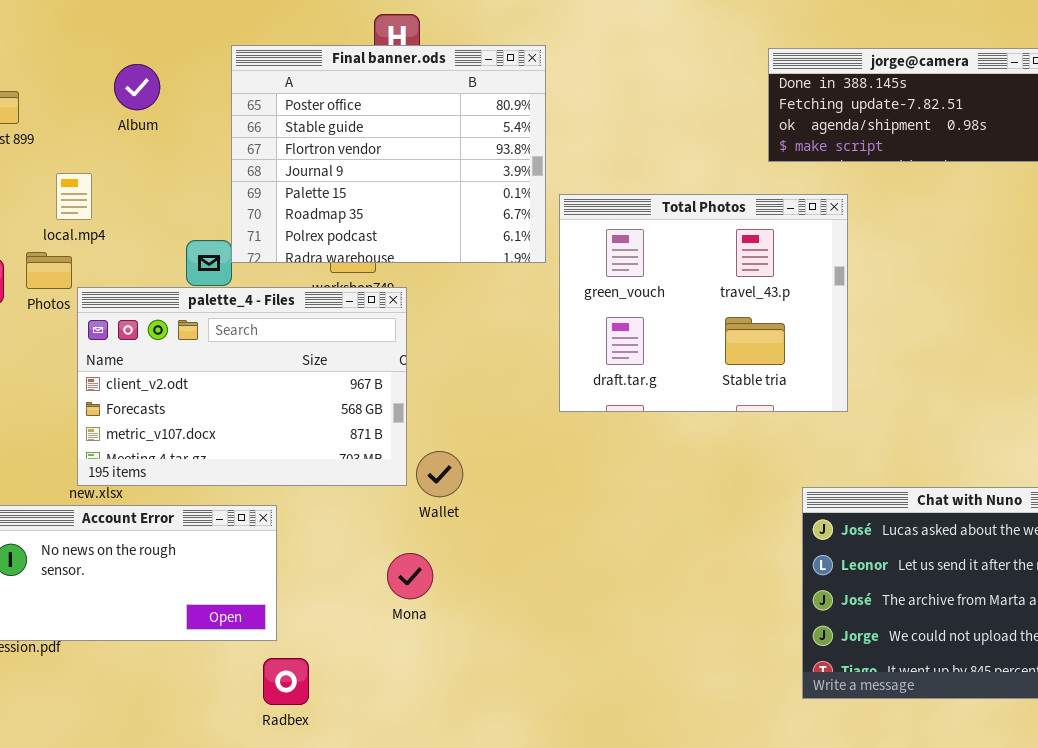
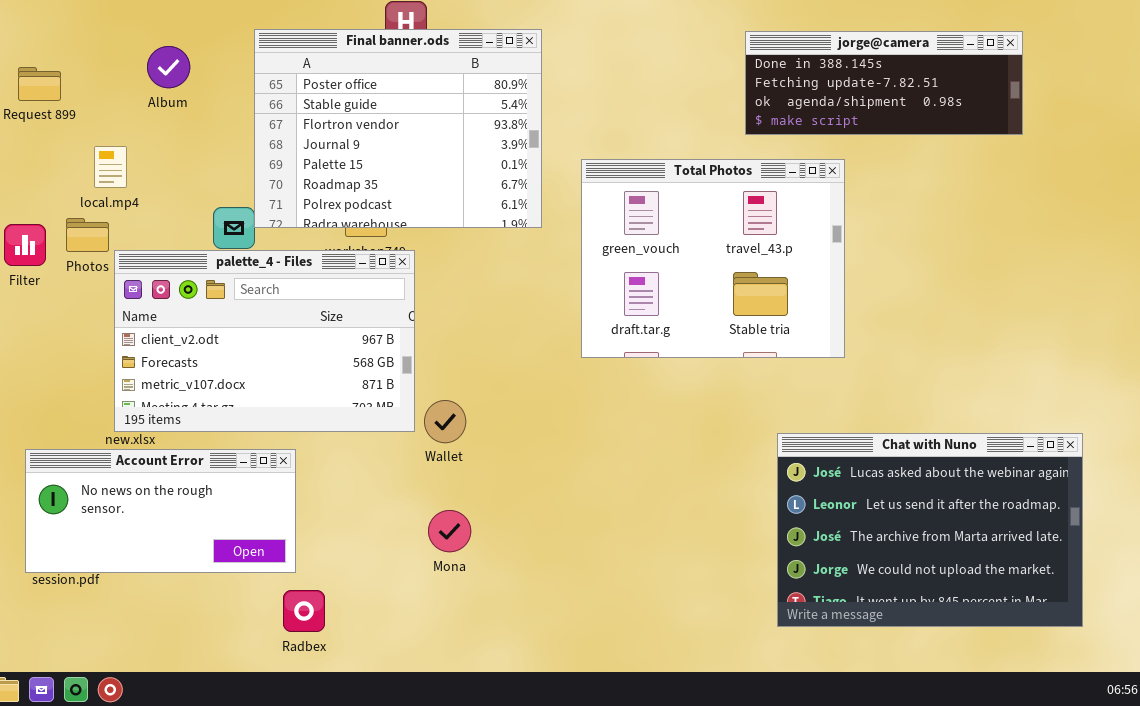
Total Photos: [559,194,848,412] -> [581,159,845,358], moved
Mona: [387,553,433,599] -> [428,510,471,552], moved

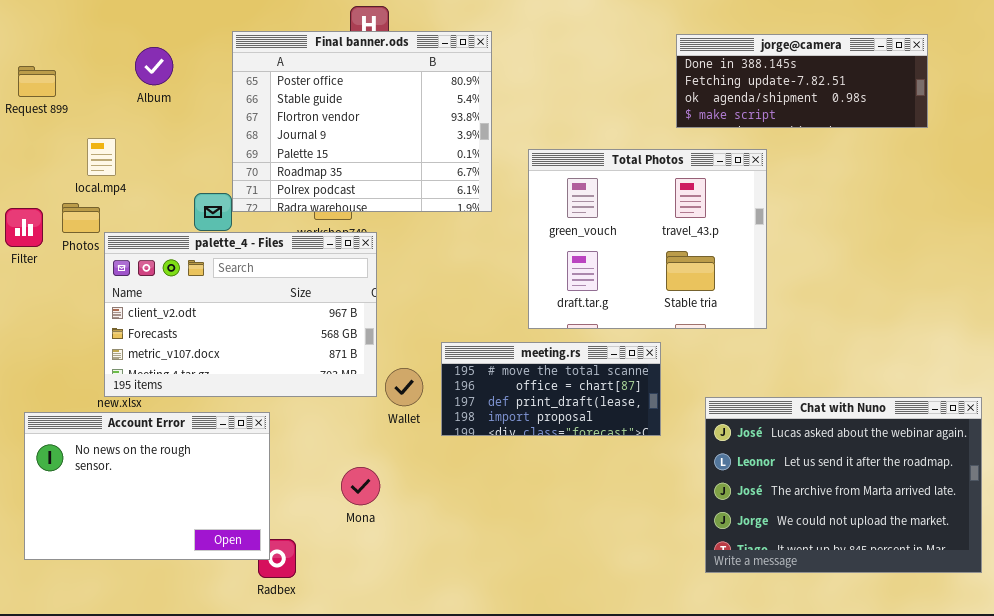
meeting.rs: none -> [441,342,661,436], opened
Account Error: [25,449,296,573] -> [24,412,270,560], resized
Mona: [428,510,471,552] -> [341,467,380,505], moved

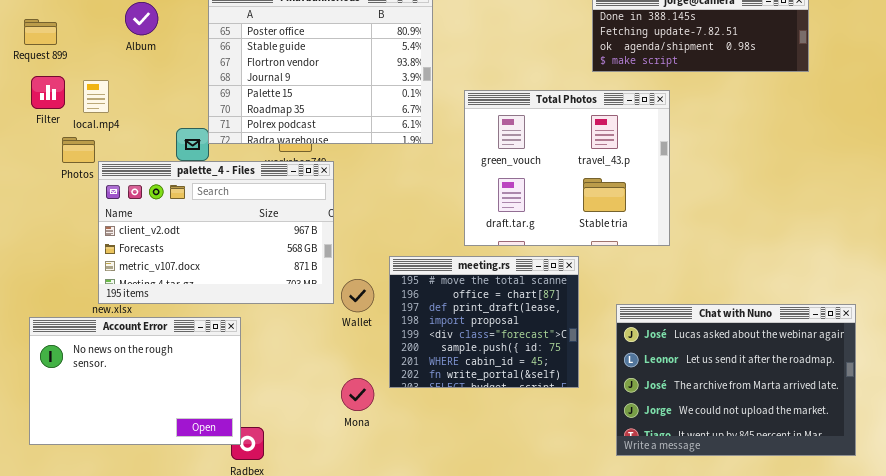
Filter: [5,208,43,247] -> [31,76,65,109], moved
meeting.rs: [441,342,661,436] -> [389,256,579,388], resized
Mona: [341,467,380,505] -> [341,378,374,411], moved

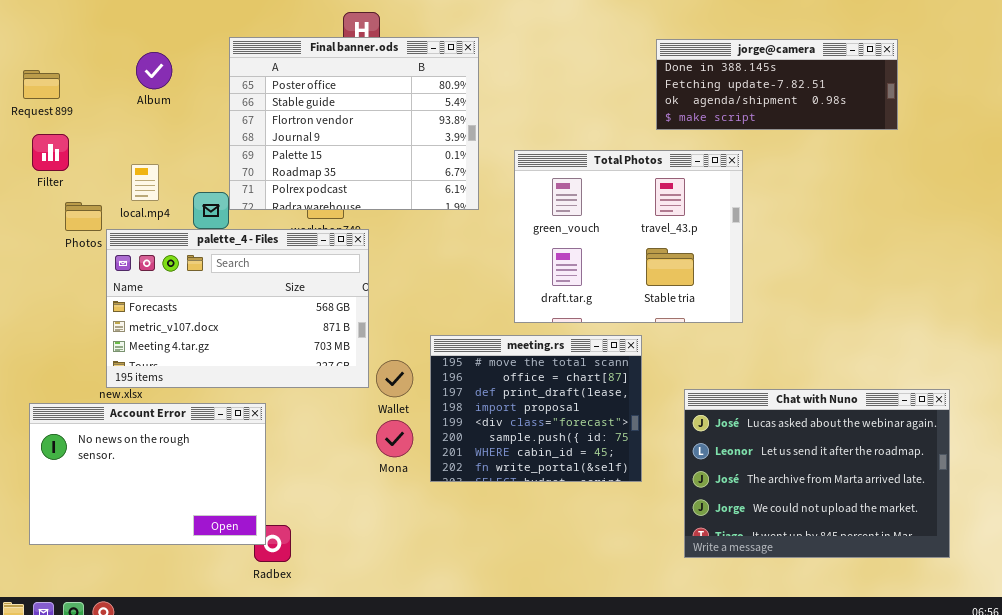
local.mp4: [83,80,109,113] -> [131,164,159,201], moved
palette_4 - Files: [98,161,334,304] -> [106,229,369,388], scrolled down 1 row
Mona: [341,378,374,411] -> [376,420,413,457], moved

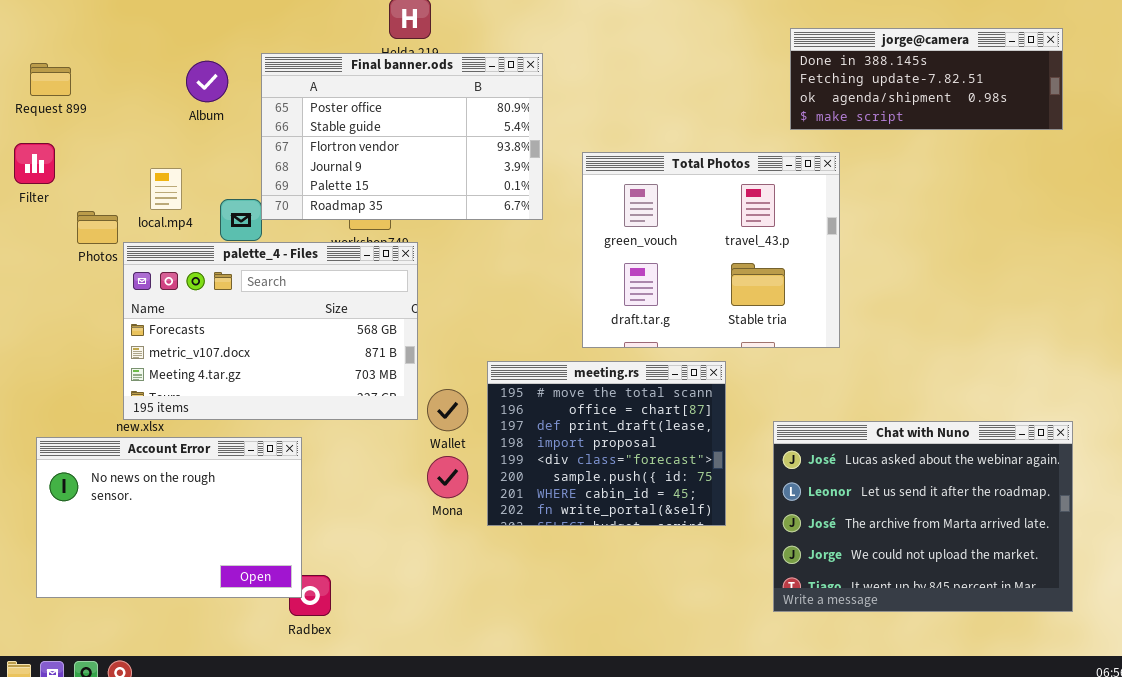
Final banner.ods: [229,37,479,210] -> [261,53,543,220], resized
jorge@camera: [656,39,898,130] -> [790,28,1063,130], moved
Album: [136,52,172,89] -> [186,61,228,102], moved
Filter: [32,134,69,171] -> [14,143,55,184], moved

